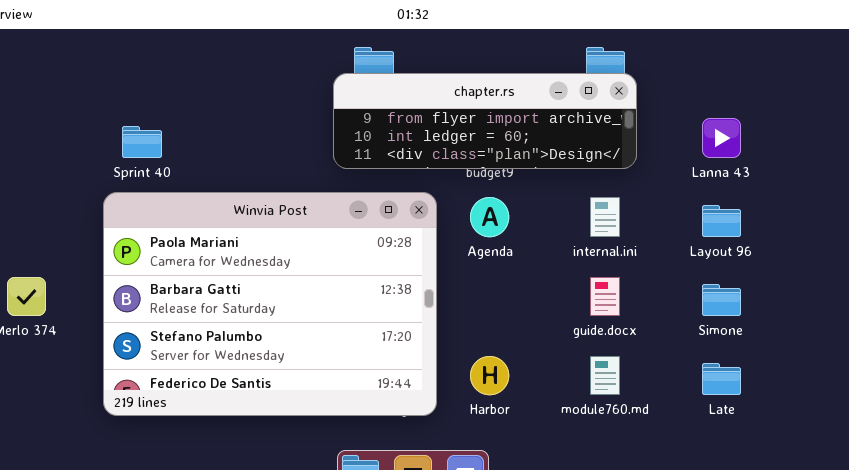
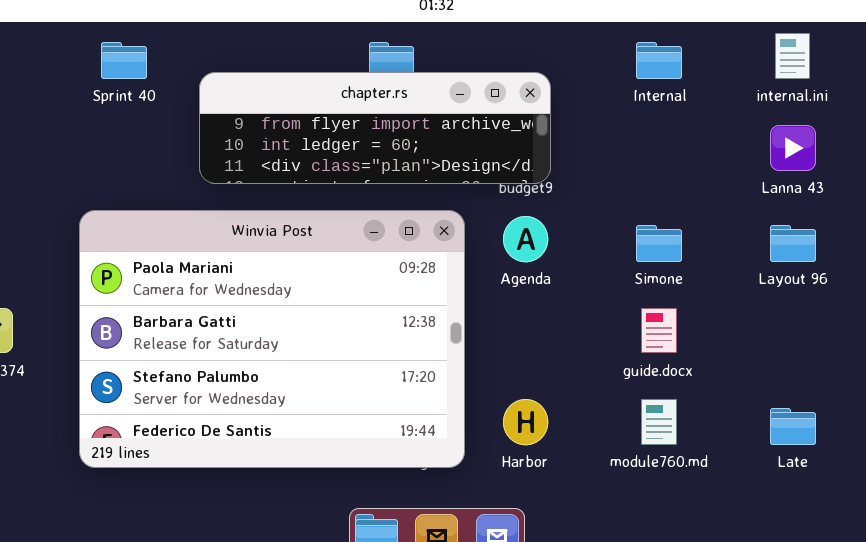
chapter.rs: [333,73,637,169] -> [199,72,551,184], moved
Sprint 40: [122,126,162,158] -> [101,42,147,79], moved
internal.ini: [590,197,620,237] -> [775,33,810,79], moved
Simone: [702,284,741,316] -> [636,225,682,262], moved

